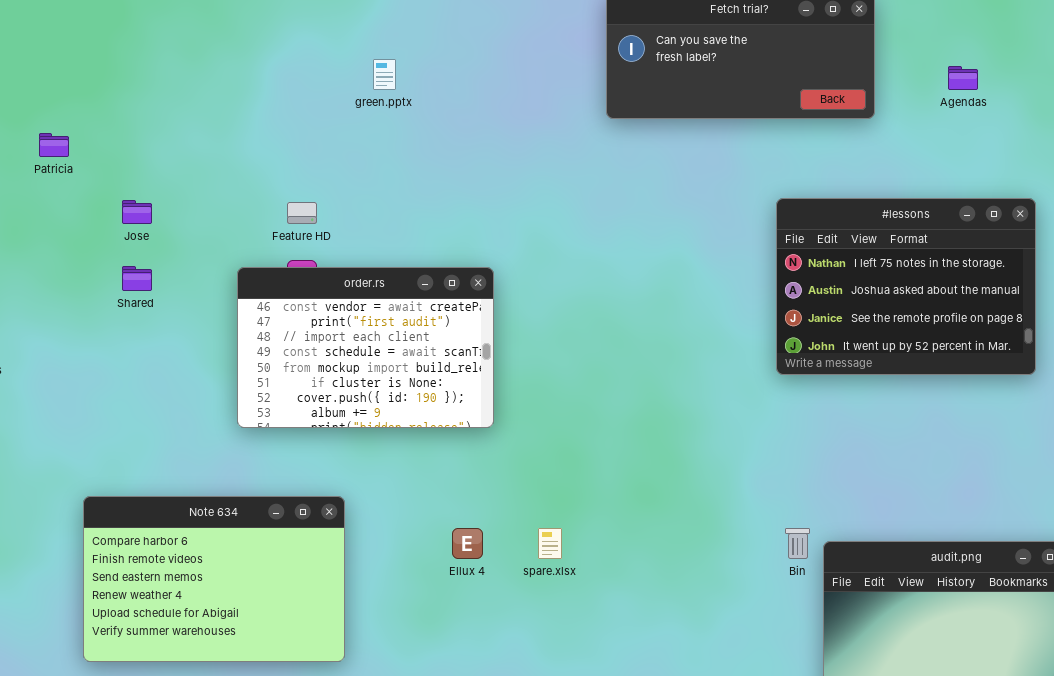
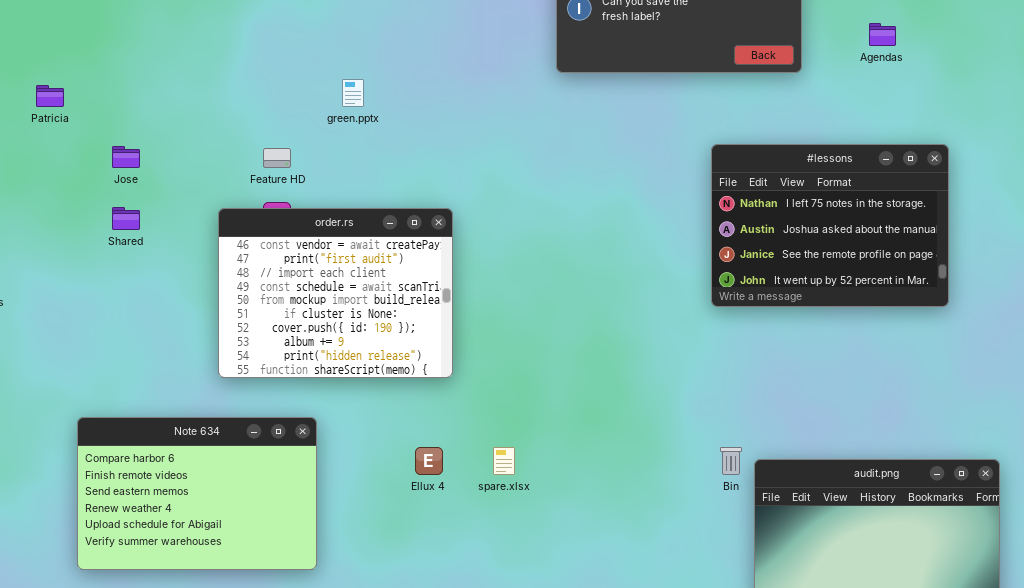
green.pptx: [373,59,396,90] -> [342,79,364,107], moved
order.rs: [237,267,494,428] -> [218,208,453,378], resized

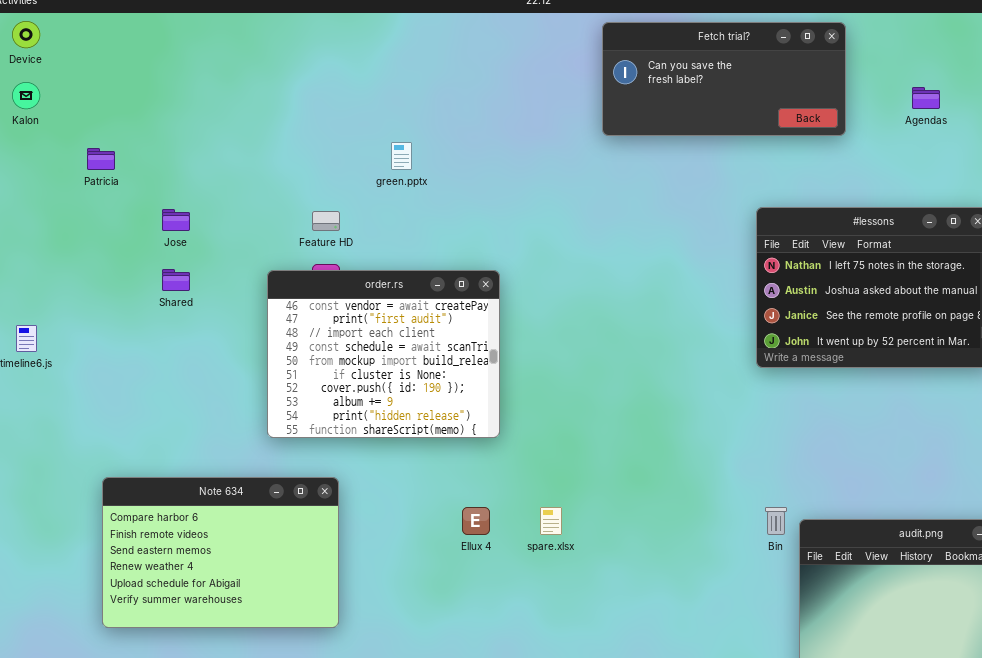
Note 634: [77,417,317,570] -> [102,477,339,628], moved

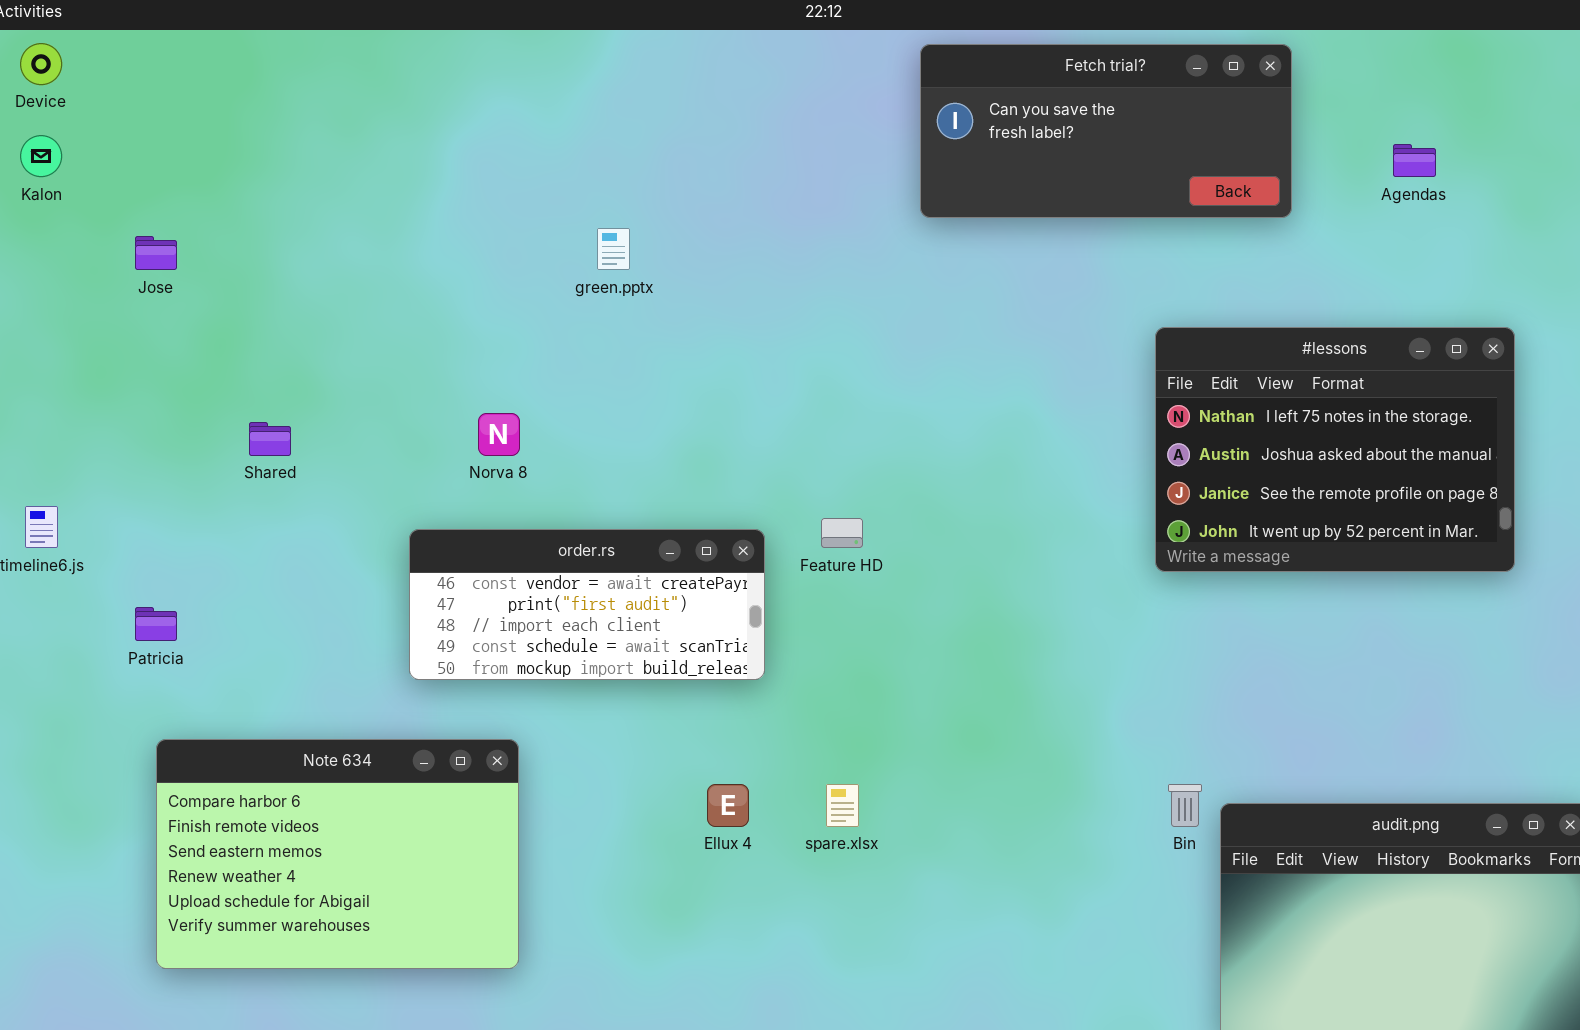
Patricia: [87,148,115,170] -> [135,607,177,641], moved
Jose: [162,209,190,231] -> [135,236,177,270], moved
Feature HD: [312,211,340,231] -> [821,518,863,548], moved
order.rs: [267,270,500,438] -> [409,529,765,680], resized

